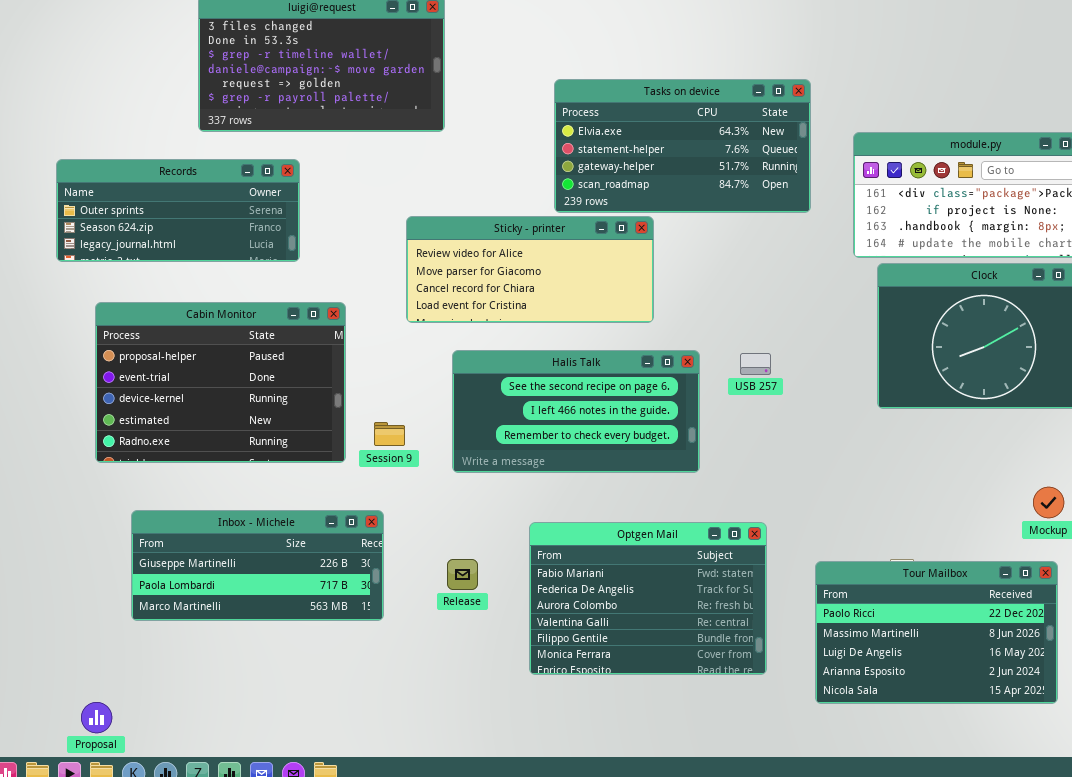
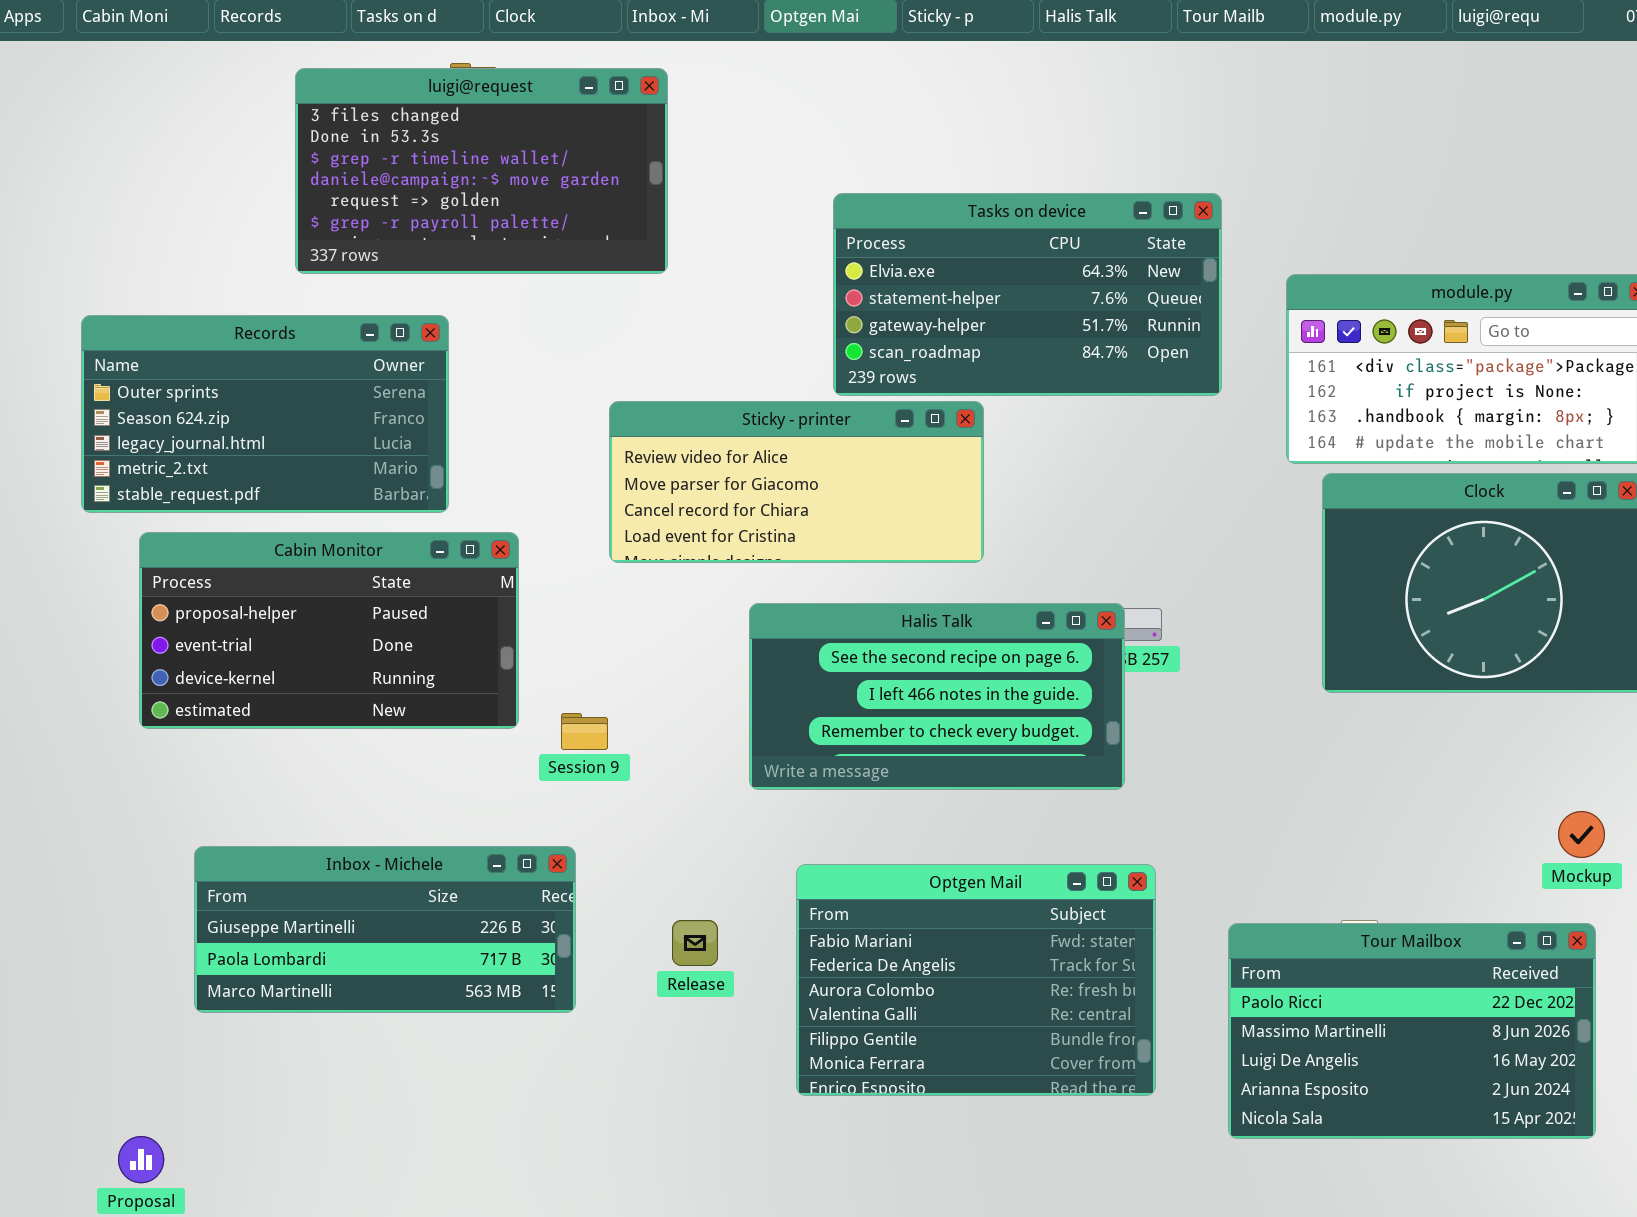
Records: [56,159,300,262] -> [81,315,449,513], resized
Cabin Monitor: [95,302,346,463] -> [139,532,519,729], resized
Halis Talk: [452,350,700,473] -> [749,603,1125,790], moved

